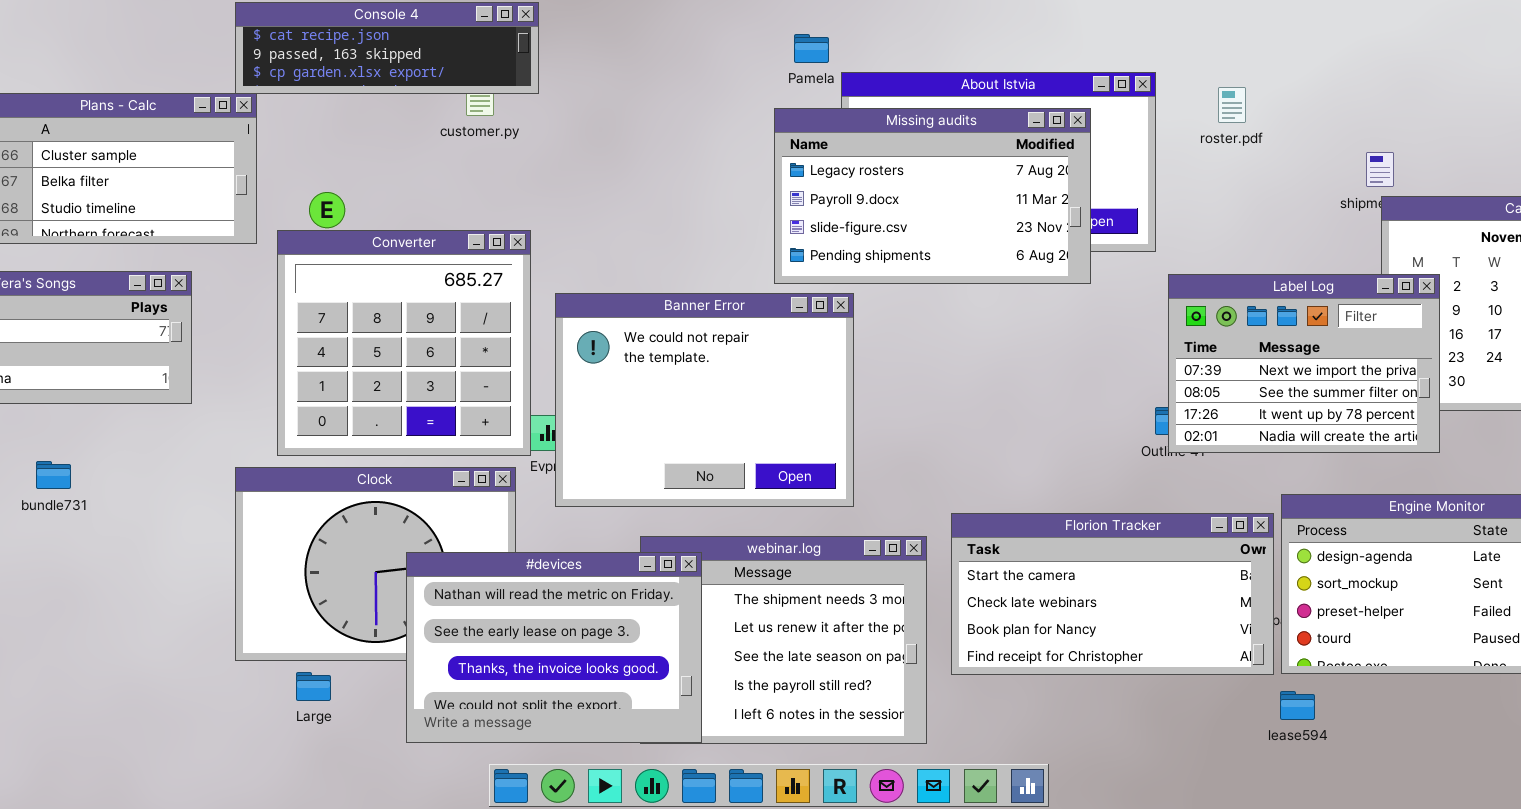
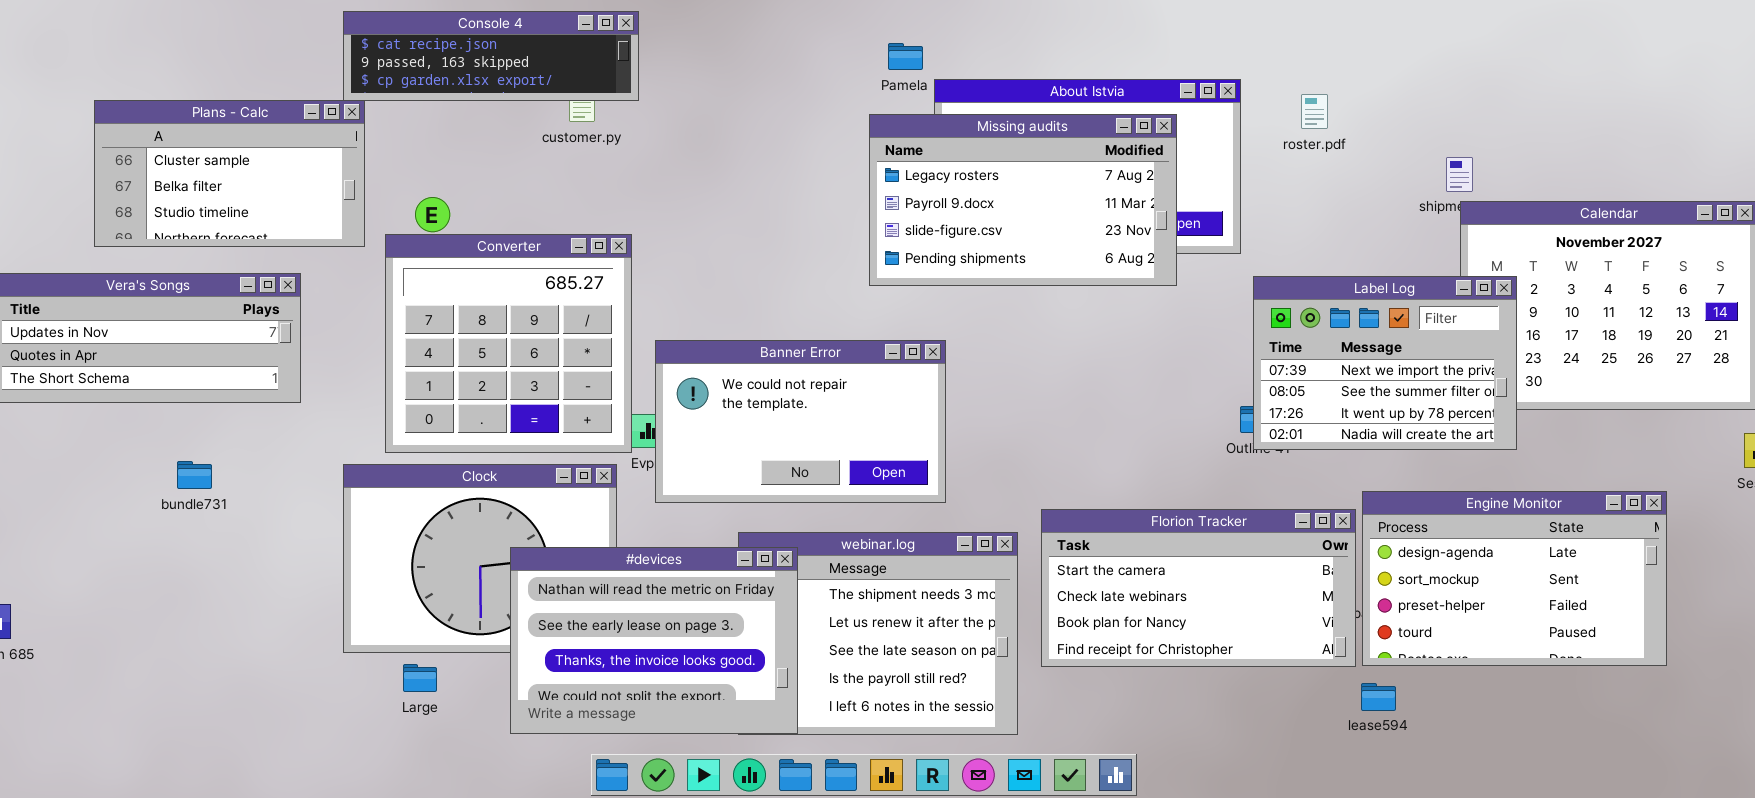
Banner Error: [555,293,854,507] -> [655,340,946,503], resized
bundle731: [36,461,71,489] -> [177,461,212,489], moved

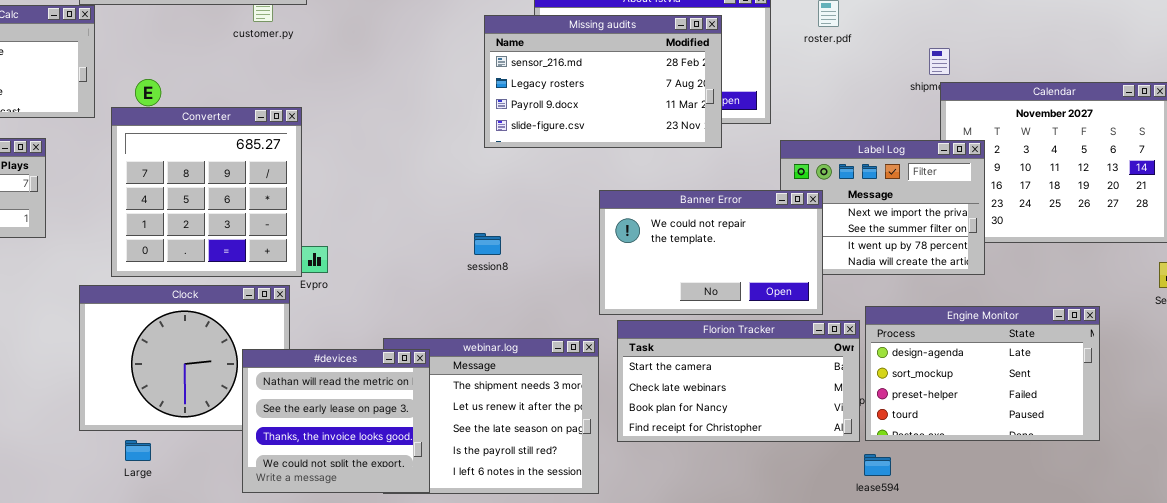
Missing audits: [869,114,1177,286] -> [484,15,722,148], scrolled up 1 row
Banner Error: [655,340,946,503] -> [599,190,823,315], moved
#devices: [510,547,798,734] -> [242,349,430,493], resized

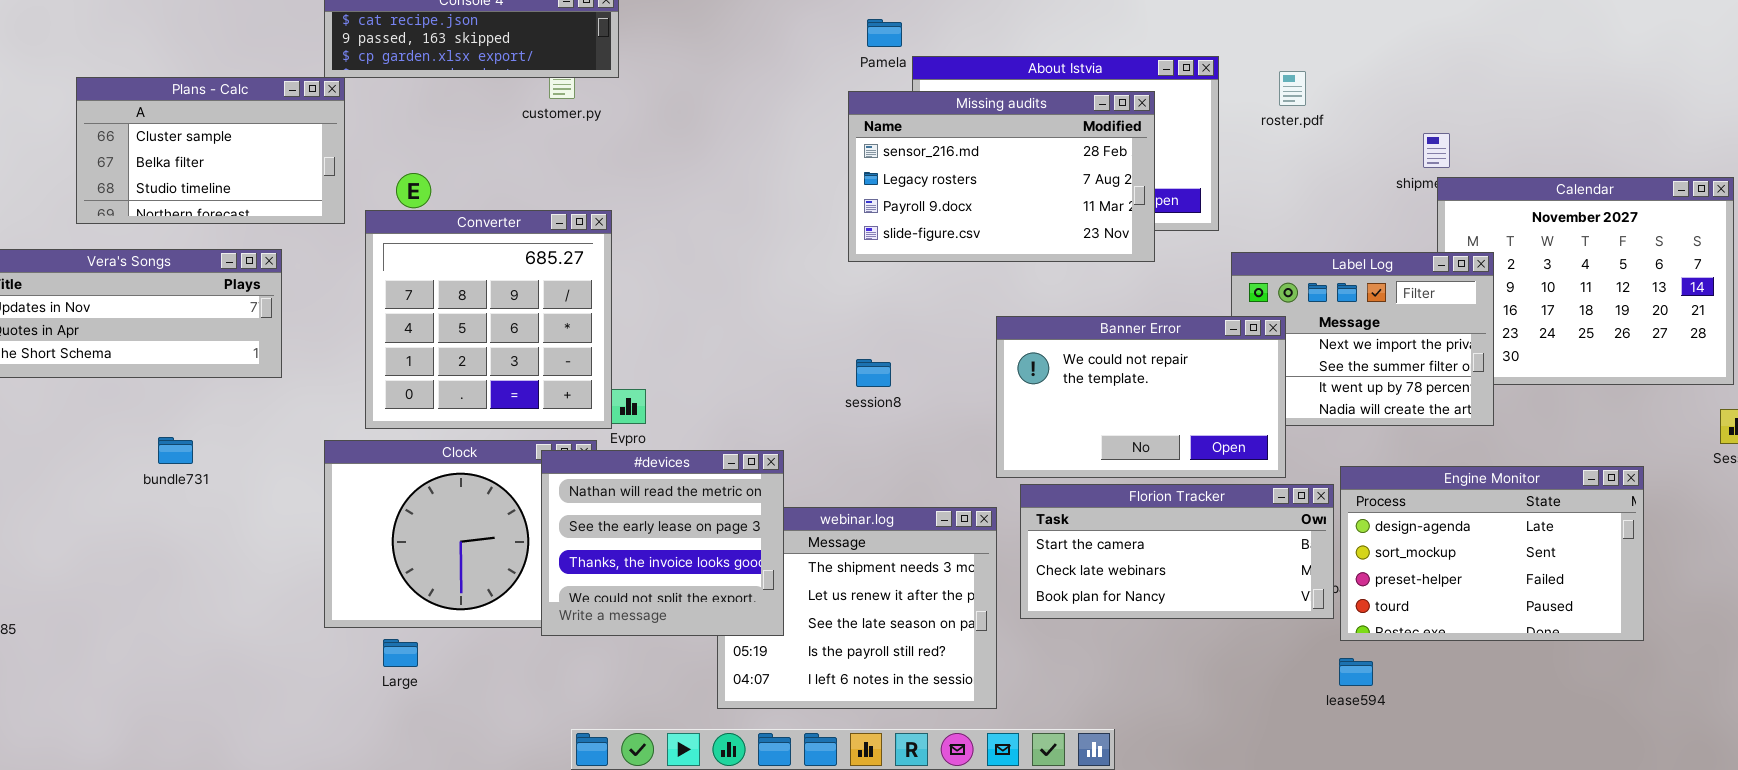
session8: [474,233,501,255] -> [856,359,891,387], moved
Florion Tracker: [617,320,860,442] -> [1020,484,1334,619], resized
#devices: [242,349,430,493] -> [541,450,784,636], moved

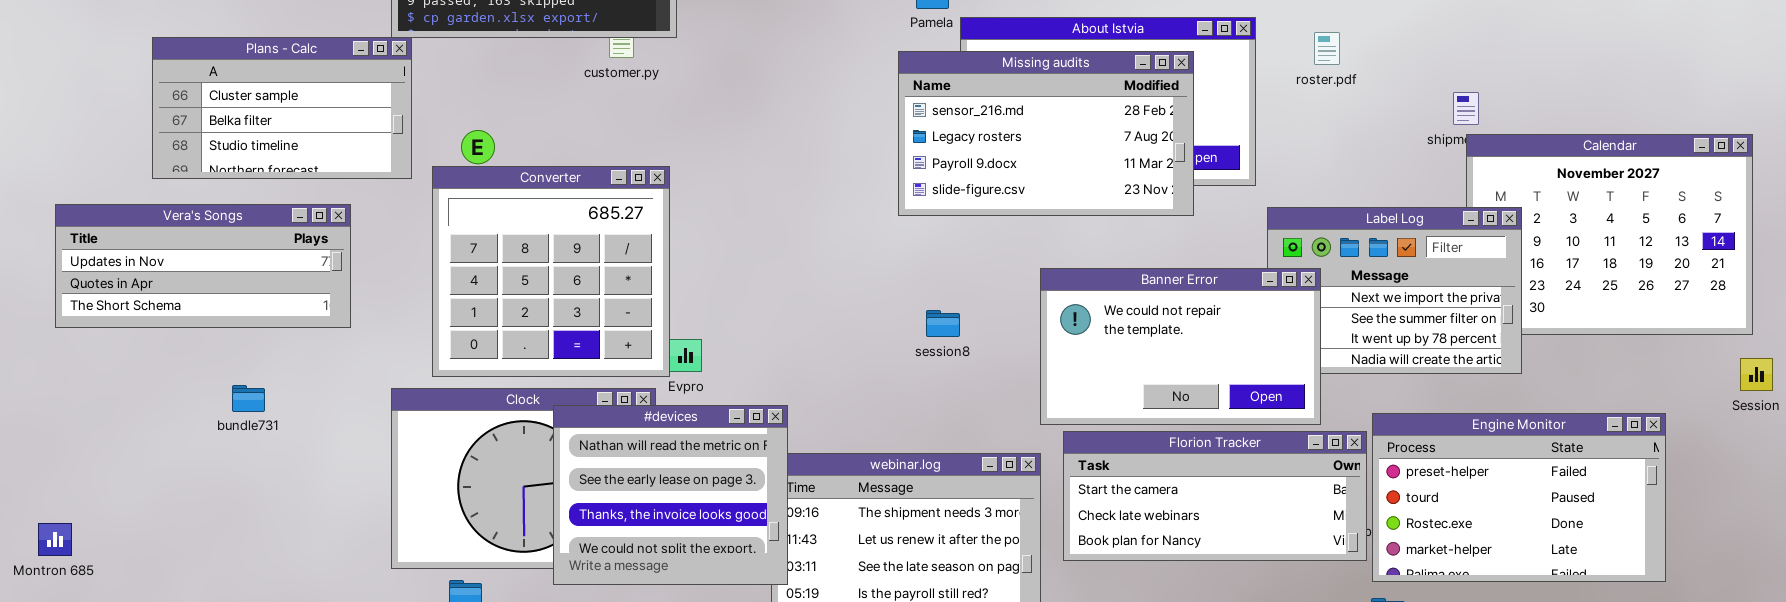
session8: [856,359,891,387] -> [926,310,960,337], moved
#devices: [541,450,784,636] -> [553,405,788,585], moved
Engine Monitor: [1340,466,1644,641] -> [1372,413,1666,582], scrolled down 2 rows

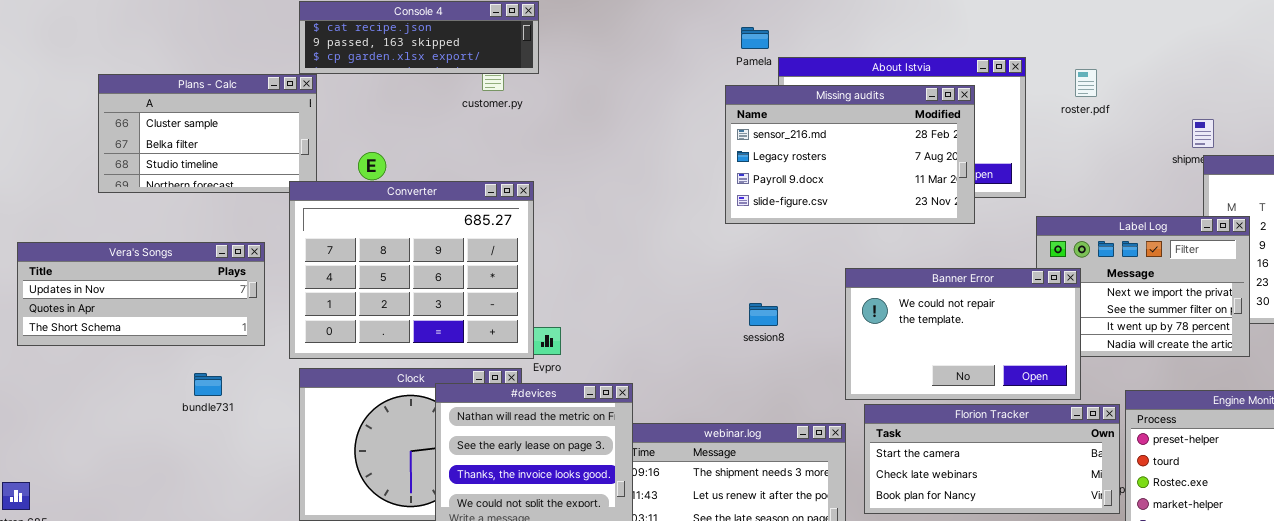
Converter: [432,166,670,377] -> [289,181,534,359], resized
Vera's Songs: [55,204,351,328] -> [17,242,265,346], moved
bundle731: [232,385,265,412] -> [194,373,222,396], moved

